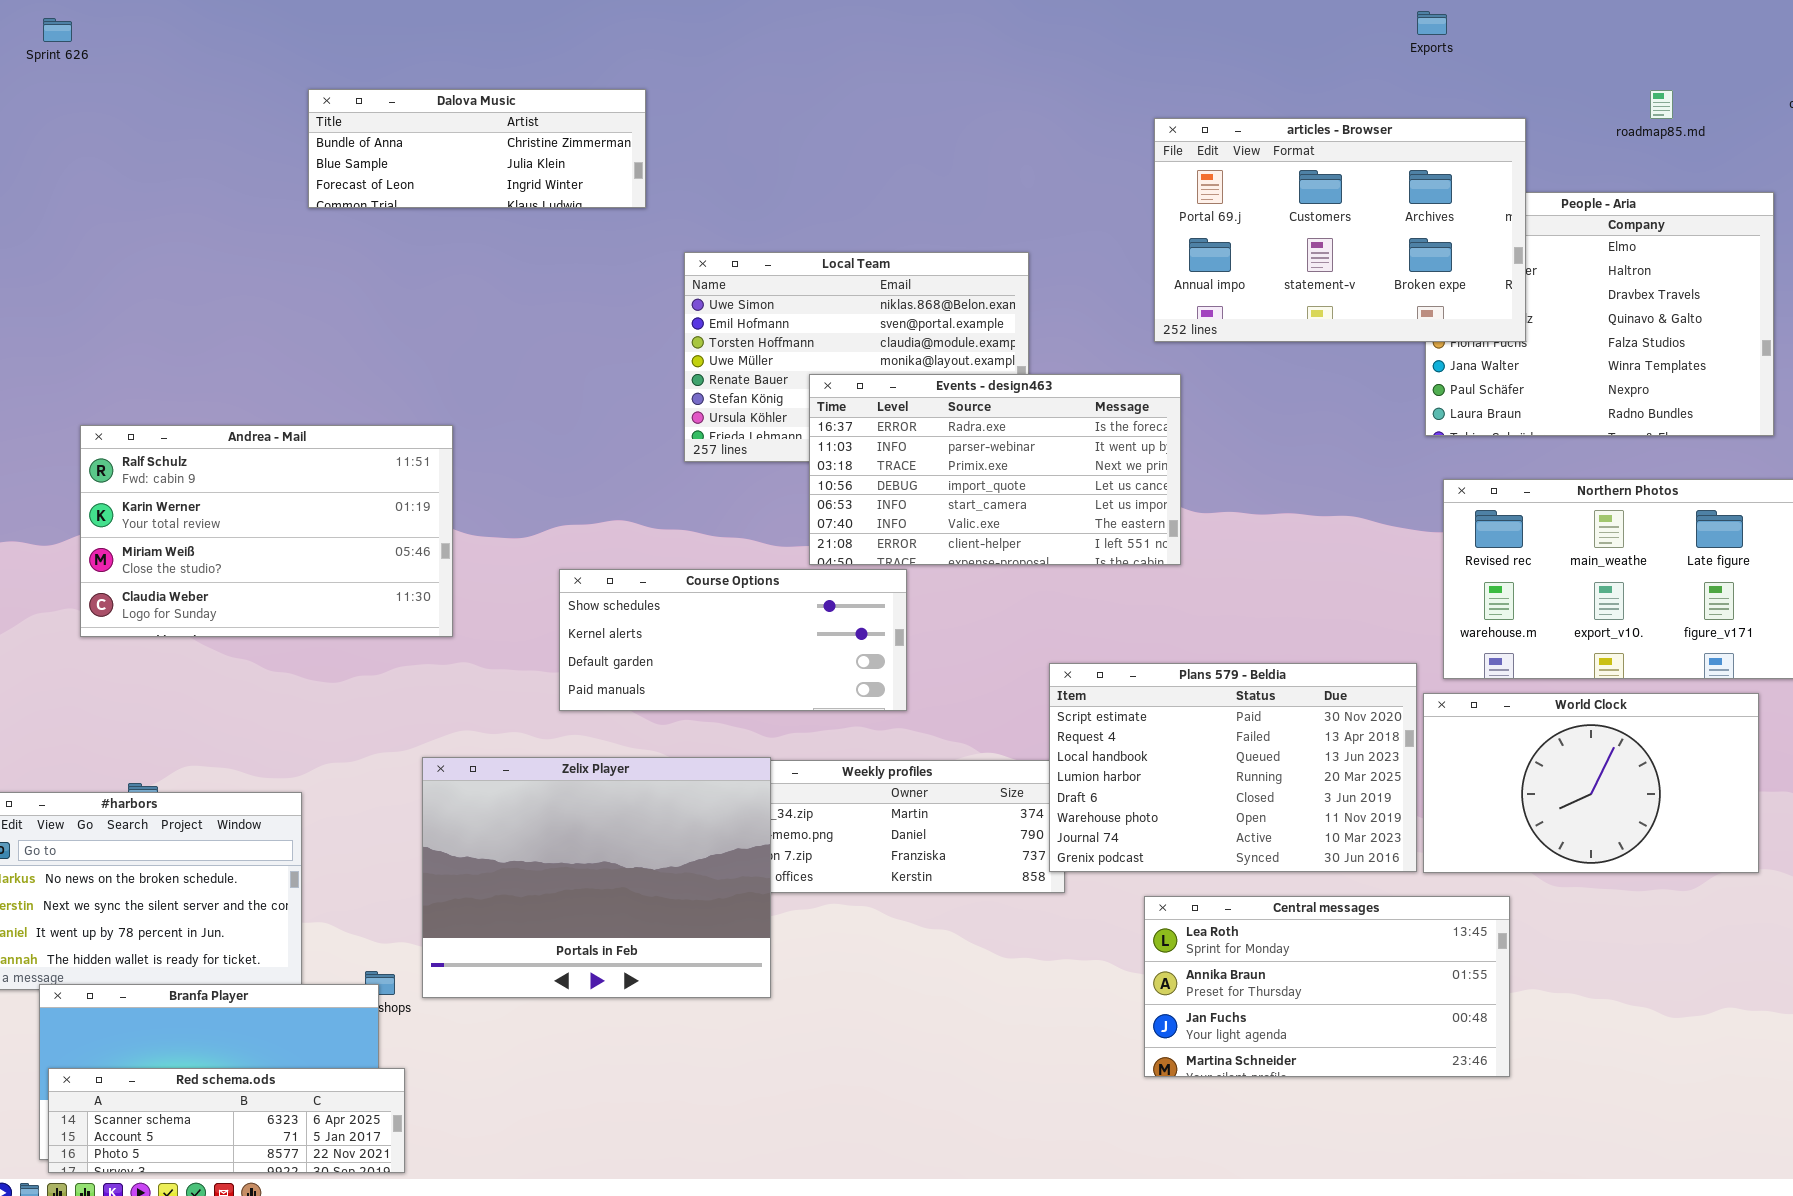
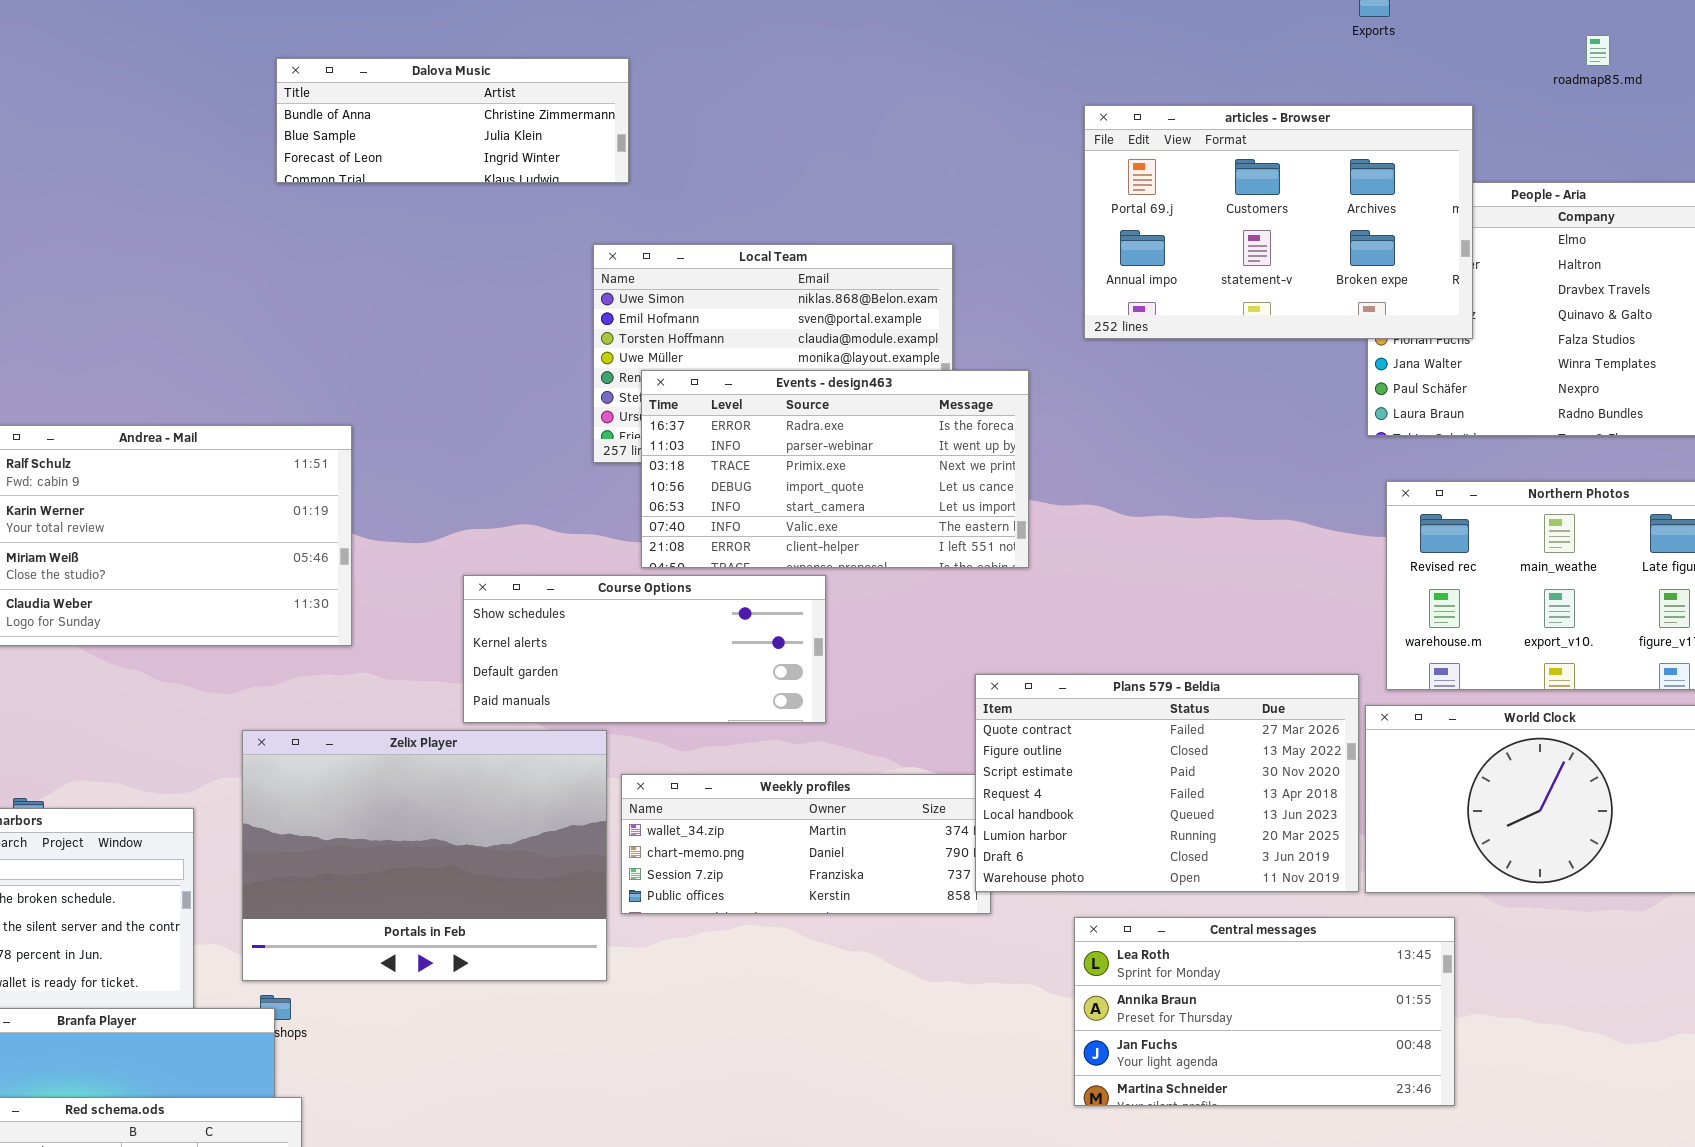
Dalova Music: [308,89,646,208] -> [276,58,629,183], moved
roadmap85.md: [1650,90,1673,119] -> [1586,35,1610,66], moved
Events - design463: [809,374,1181,565] -> [641,370,1029,568], moved
Plans 579 - Beldia: [1049,663,1417,872] -> [975,674,1359,892], scrolled up 2 rows
Zelix Player: [422,757,771,998] -> [242,730,607,981], moved

